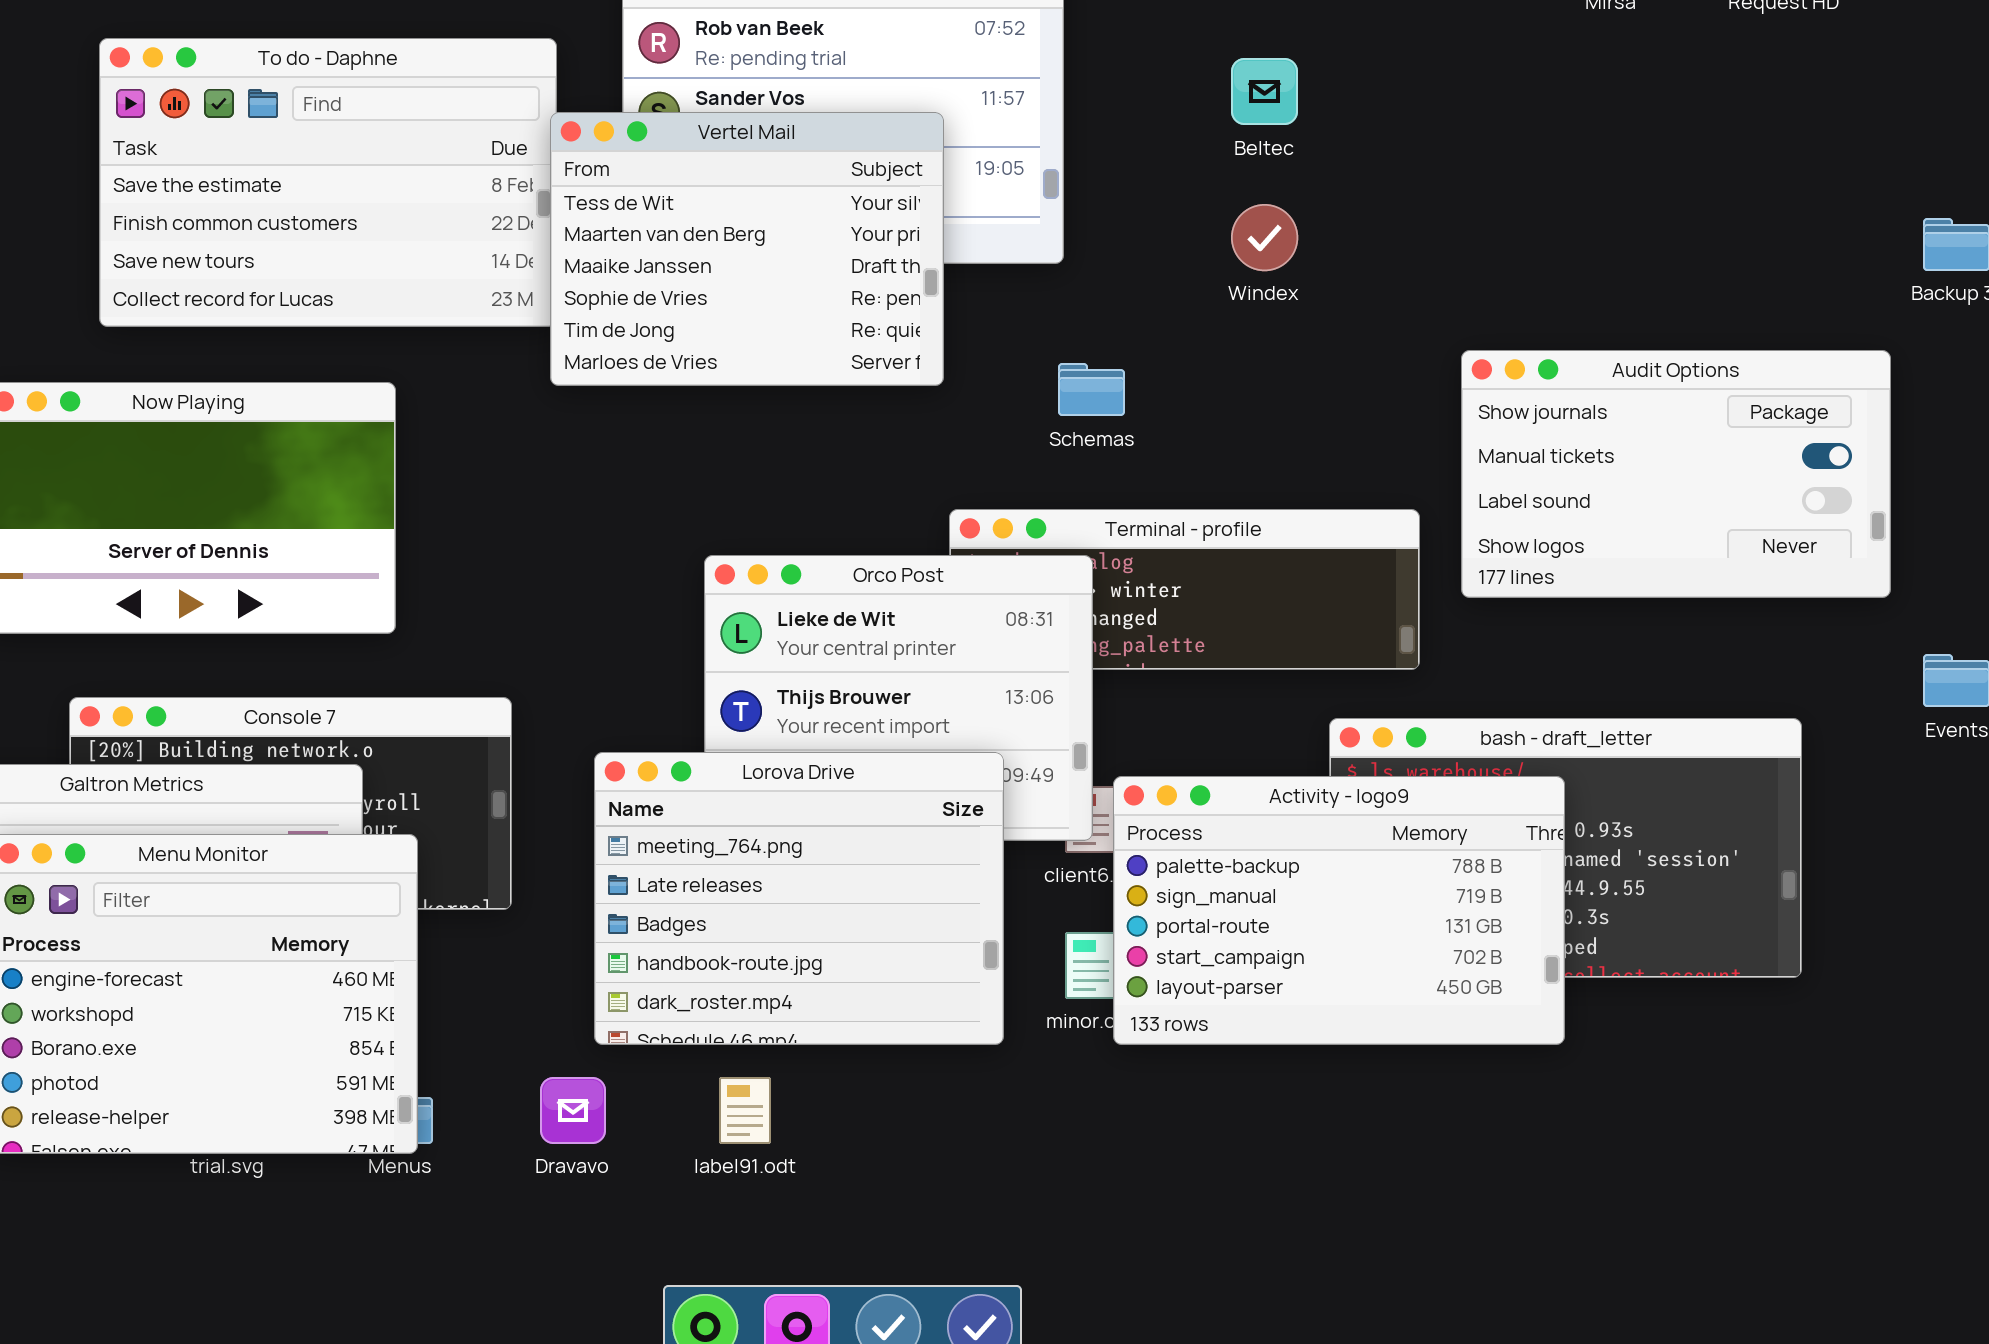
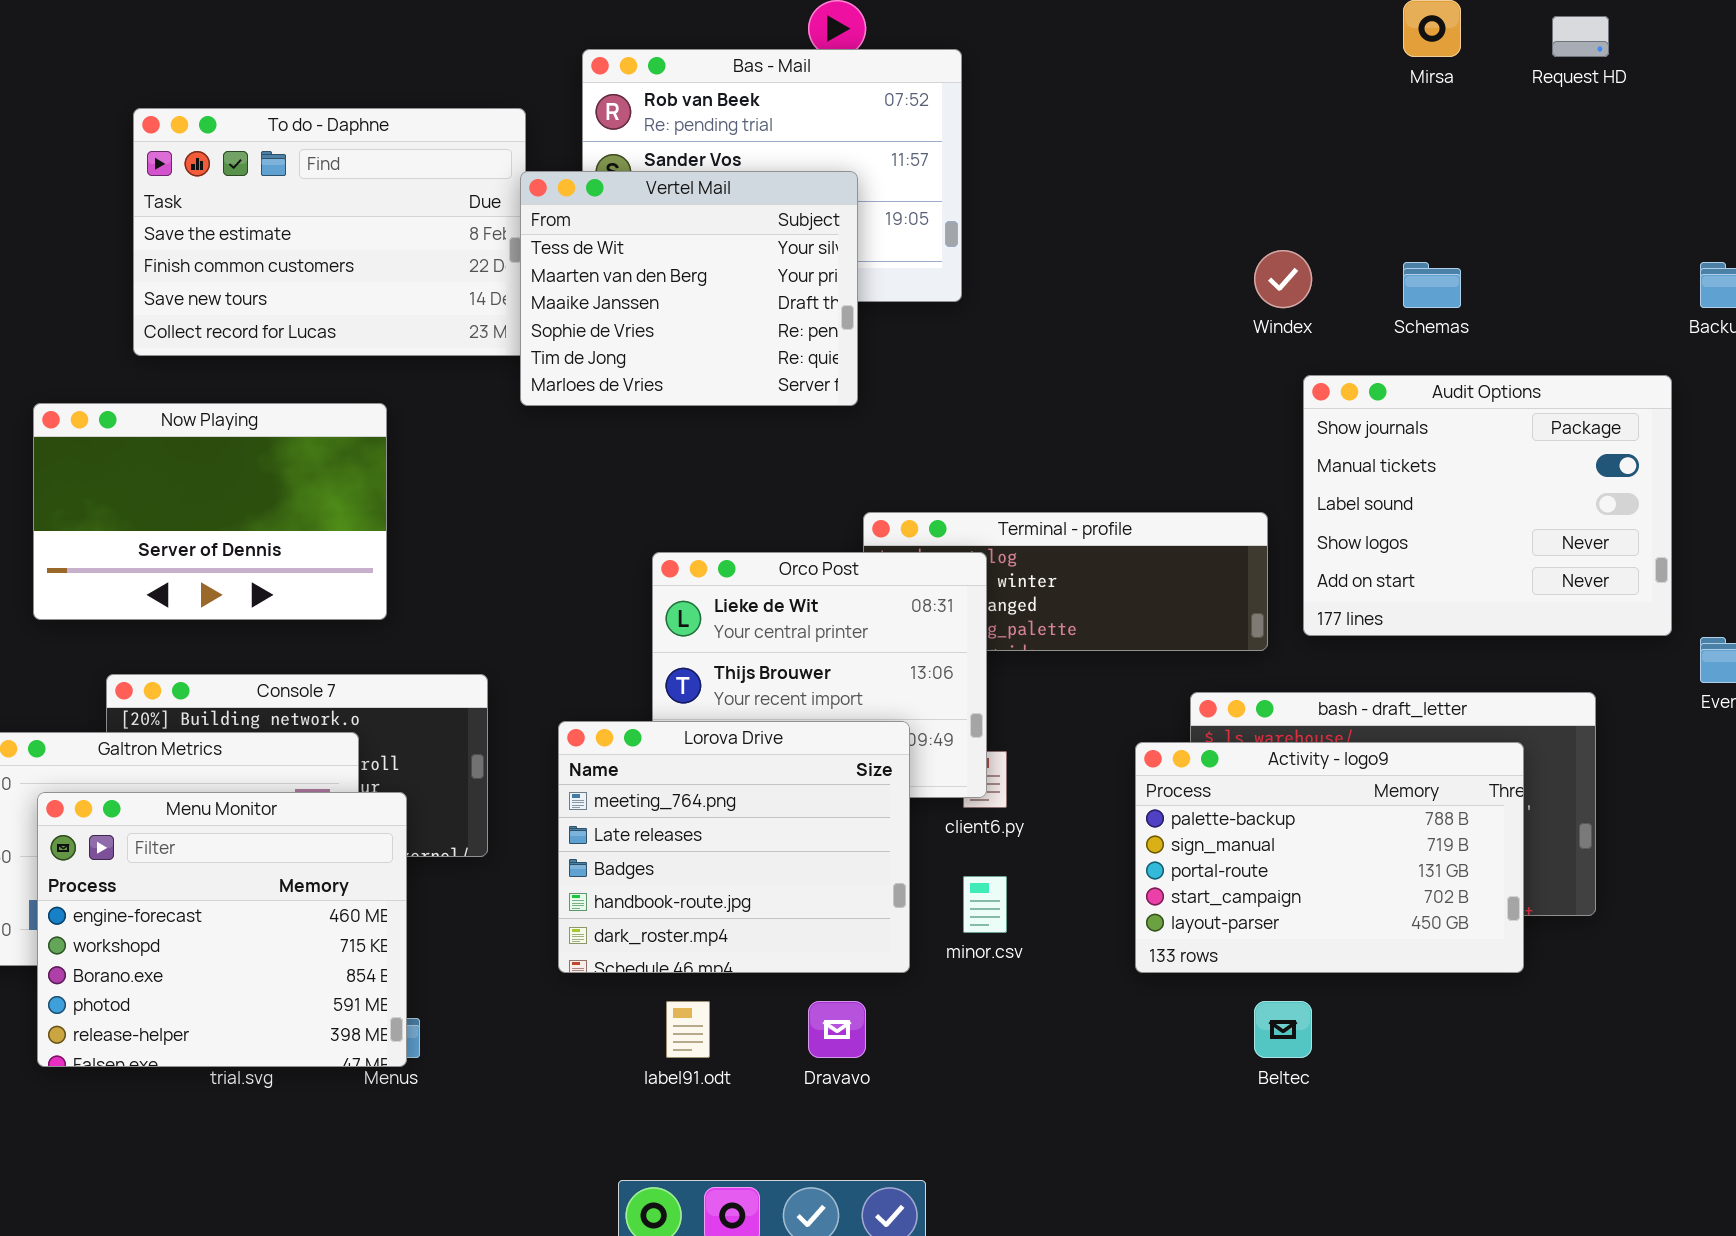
Beltec: [1231,58,1298,125] -> [1254,1001,1312,1058], moved
Windex: [1231,204,1298,271] -> [1254,250,1312,308], moved
Audit Options: [1461,350,1891,598] -> [1303,375,1672,636], resized
Schemas: [1058,363,1125,416] -> [1403,262,1461,308], moved
Activity - logo9: [1113,776,1565,1045] -> [1135,742,1524,973], moved
Dravavo: [540,1077,606,1144] -> [808,1001,866,1058], moved

